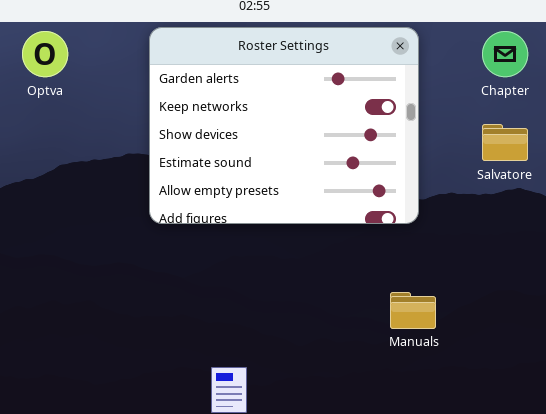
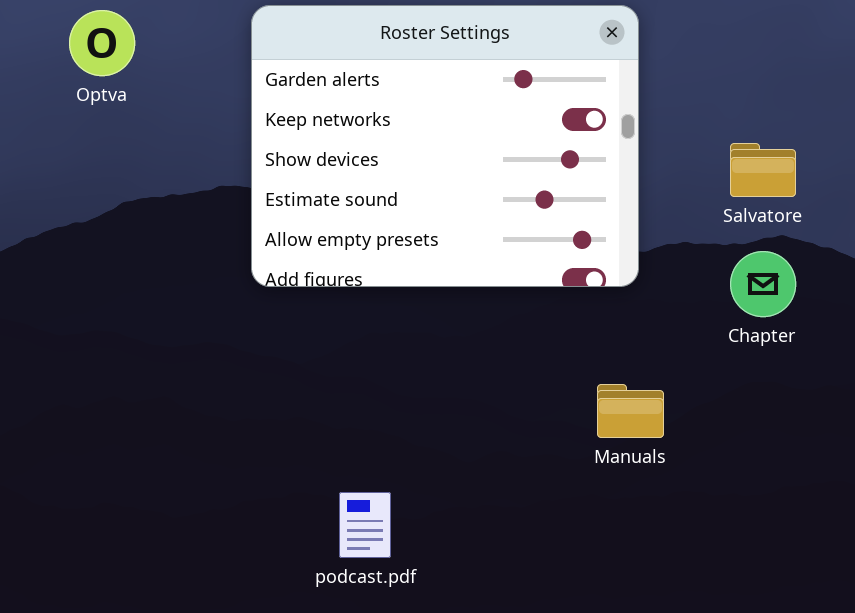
Chapter: [482,31,528,77] -> [730,251,796,317], moved

